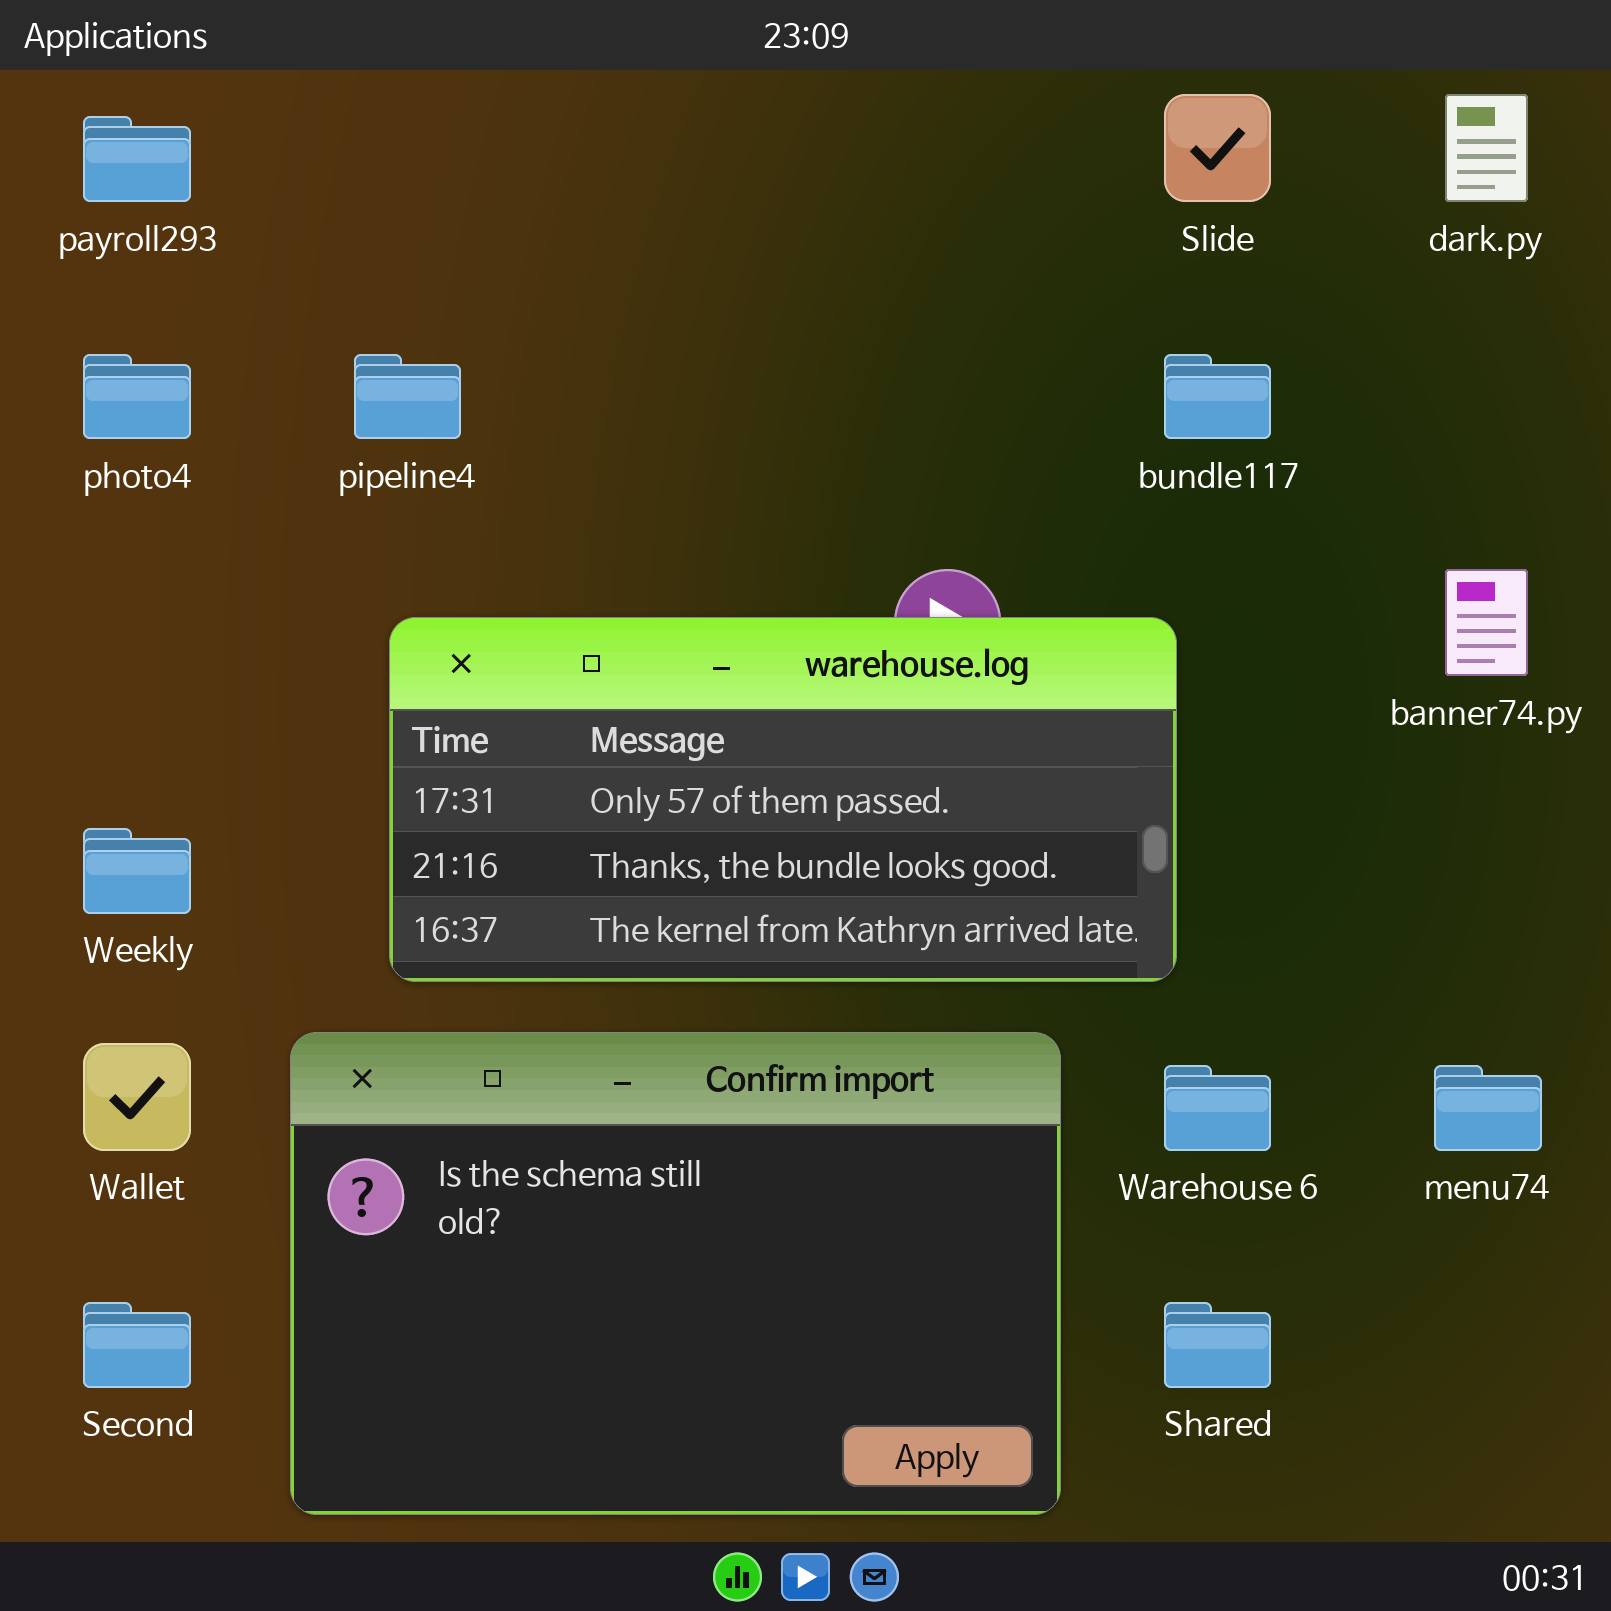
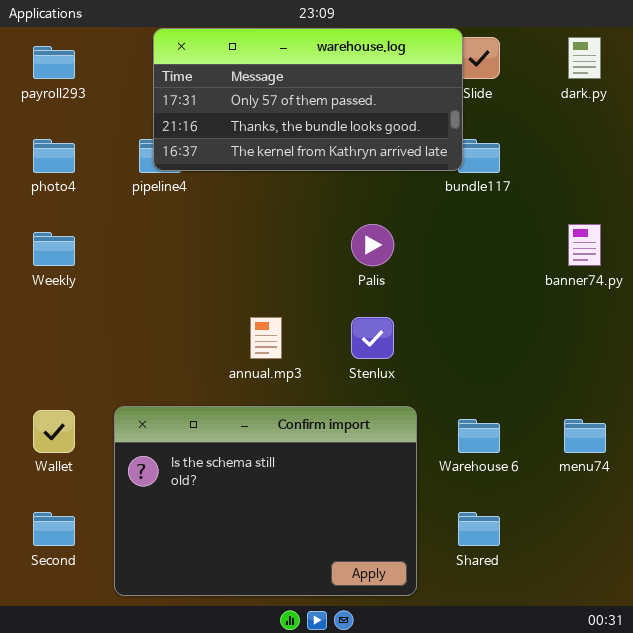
warehouse.log: [389,617,1177,982] -> [153,28,463,171], moved
Weekly: [83,828,191,914] -> [33,232,75,266], moved

